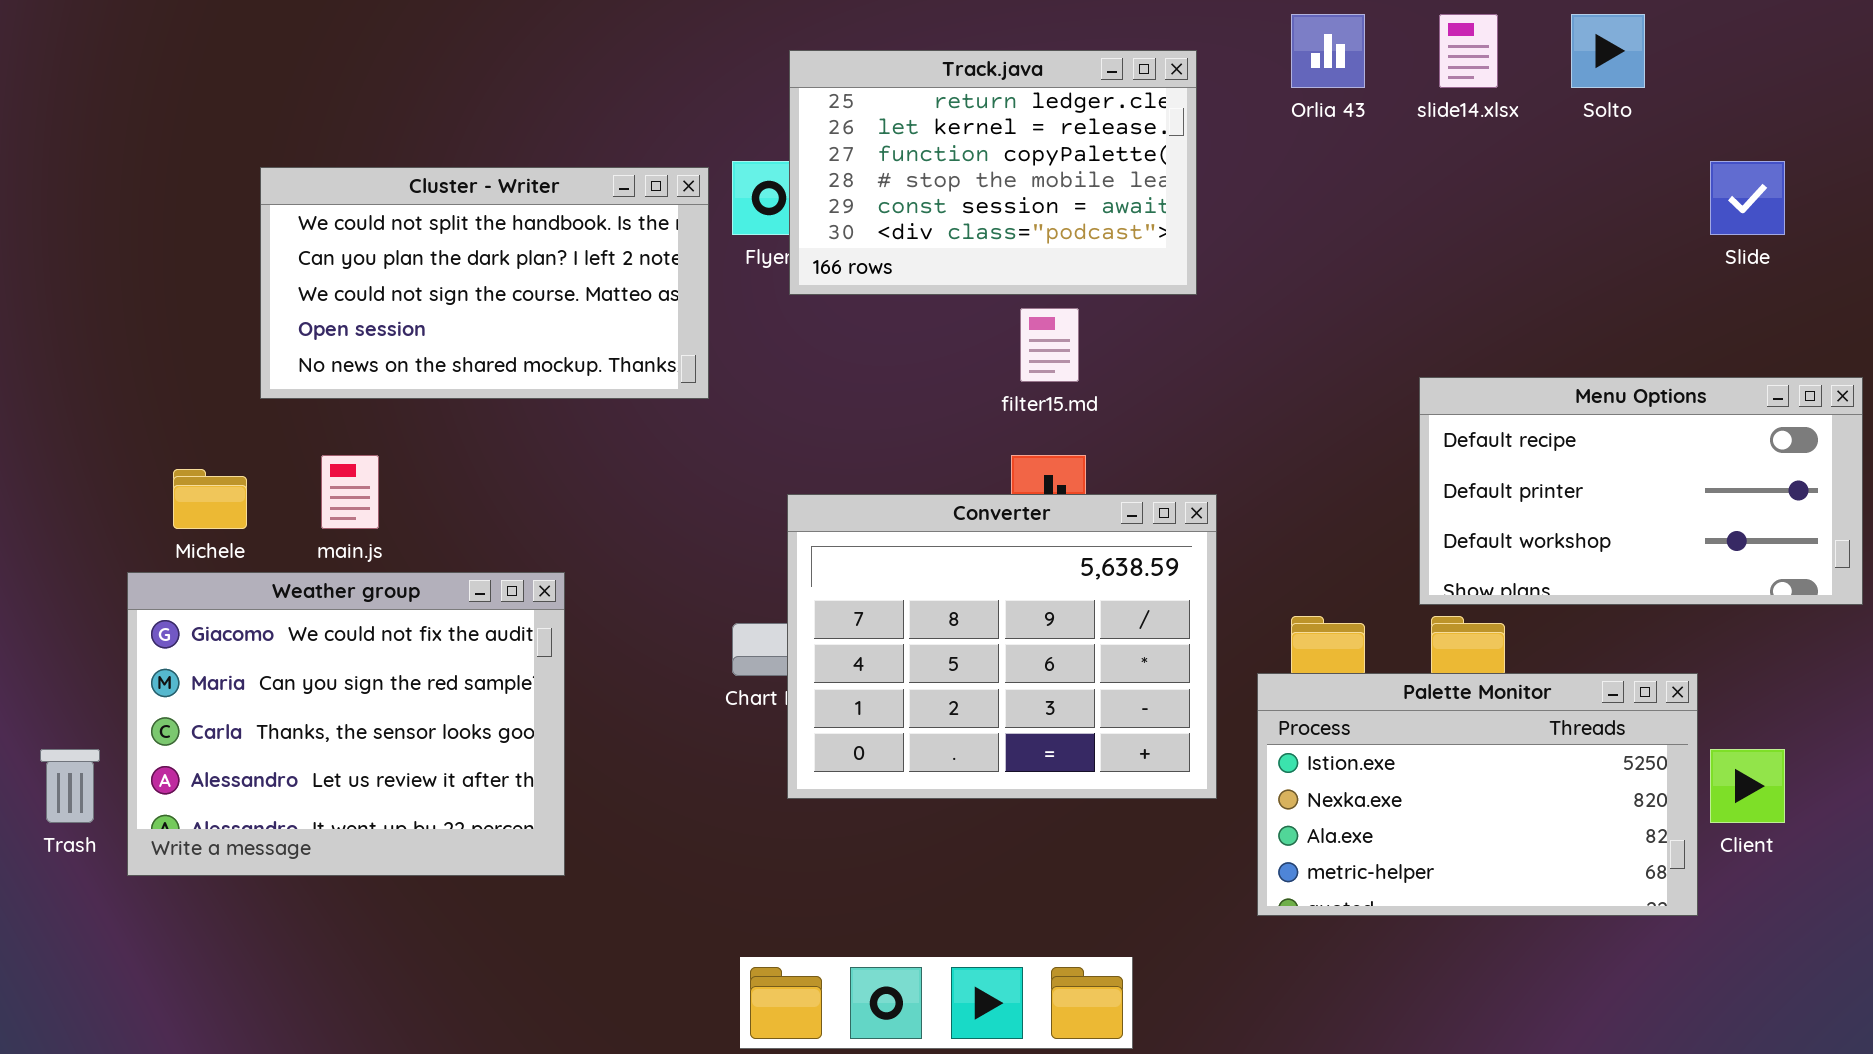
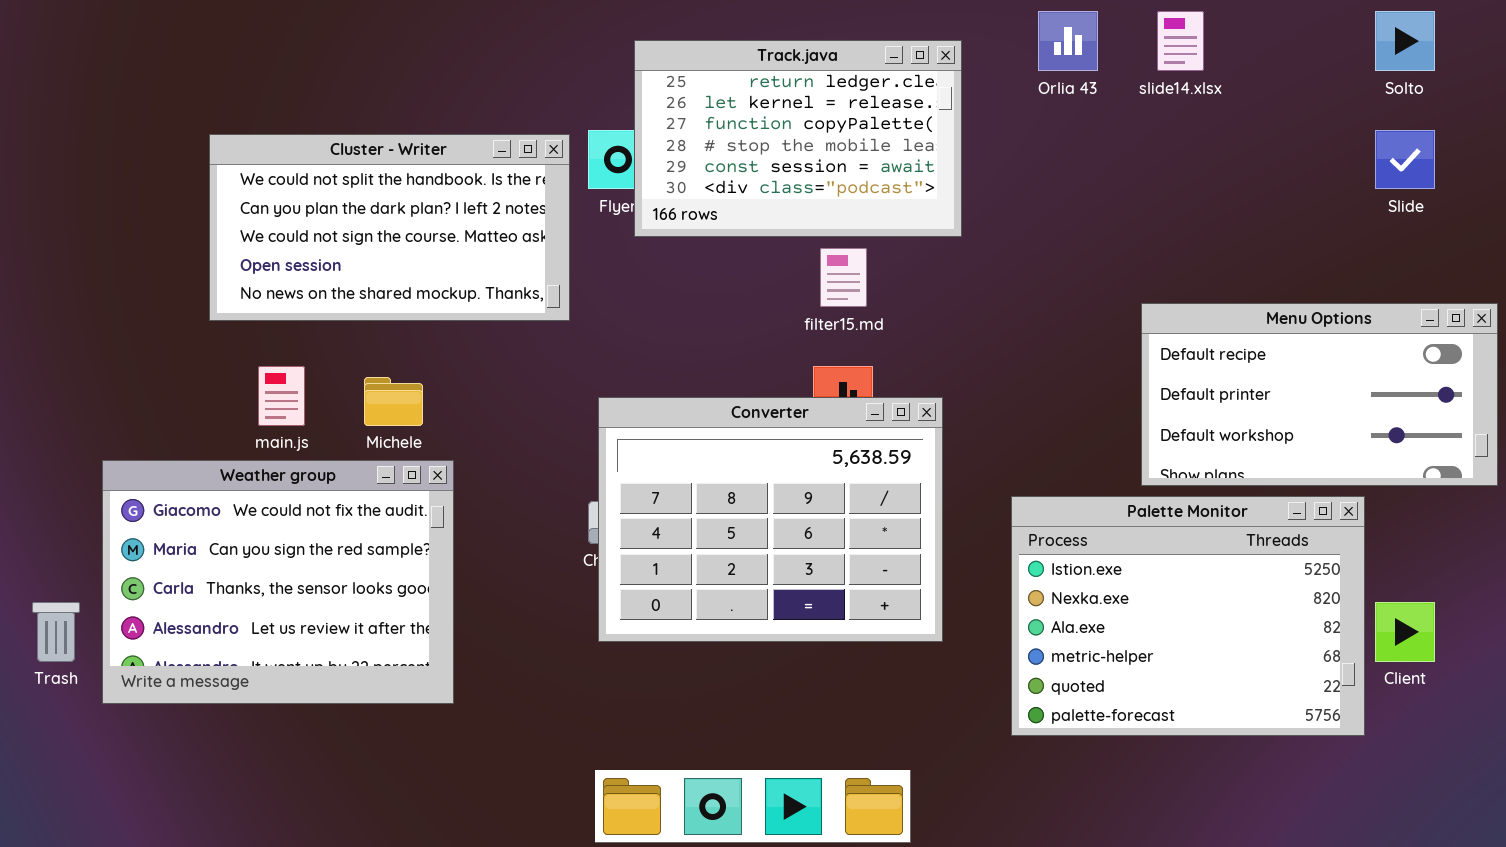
Solto: [1571,14,1645,88] -> [1375,11,1435,71], moved
Michele: [173,469,247,529] -> [364,377,423,426], moved
Converter: [787,494,1217,799] -> [598,397,943,642], moved
Palette Monitor: [1257,673,1698,916] -> [1011,496,1365,736], resized

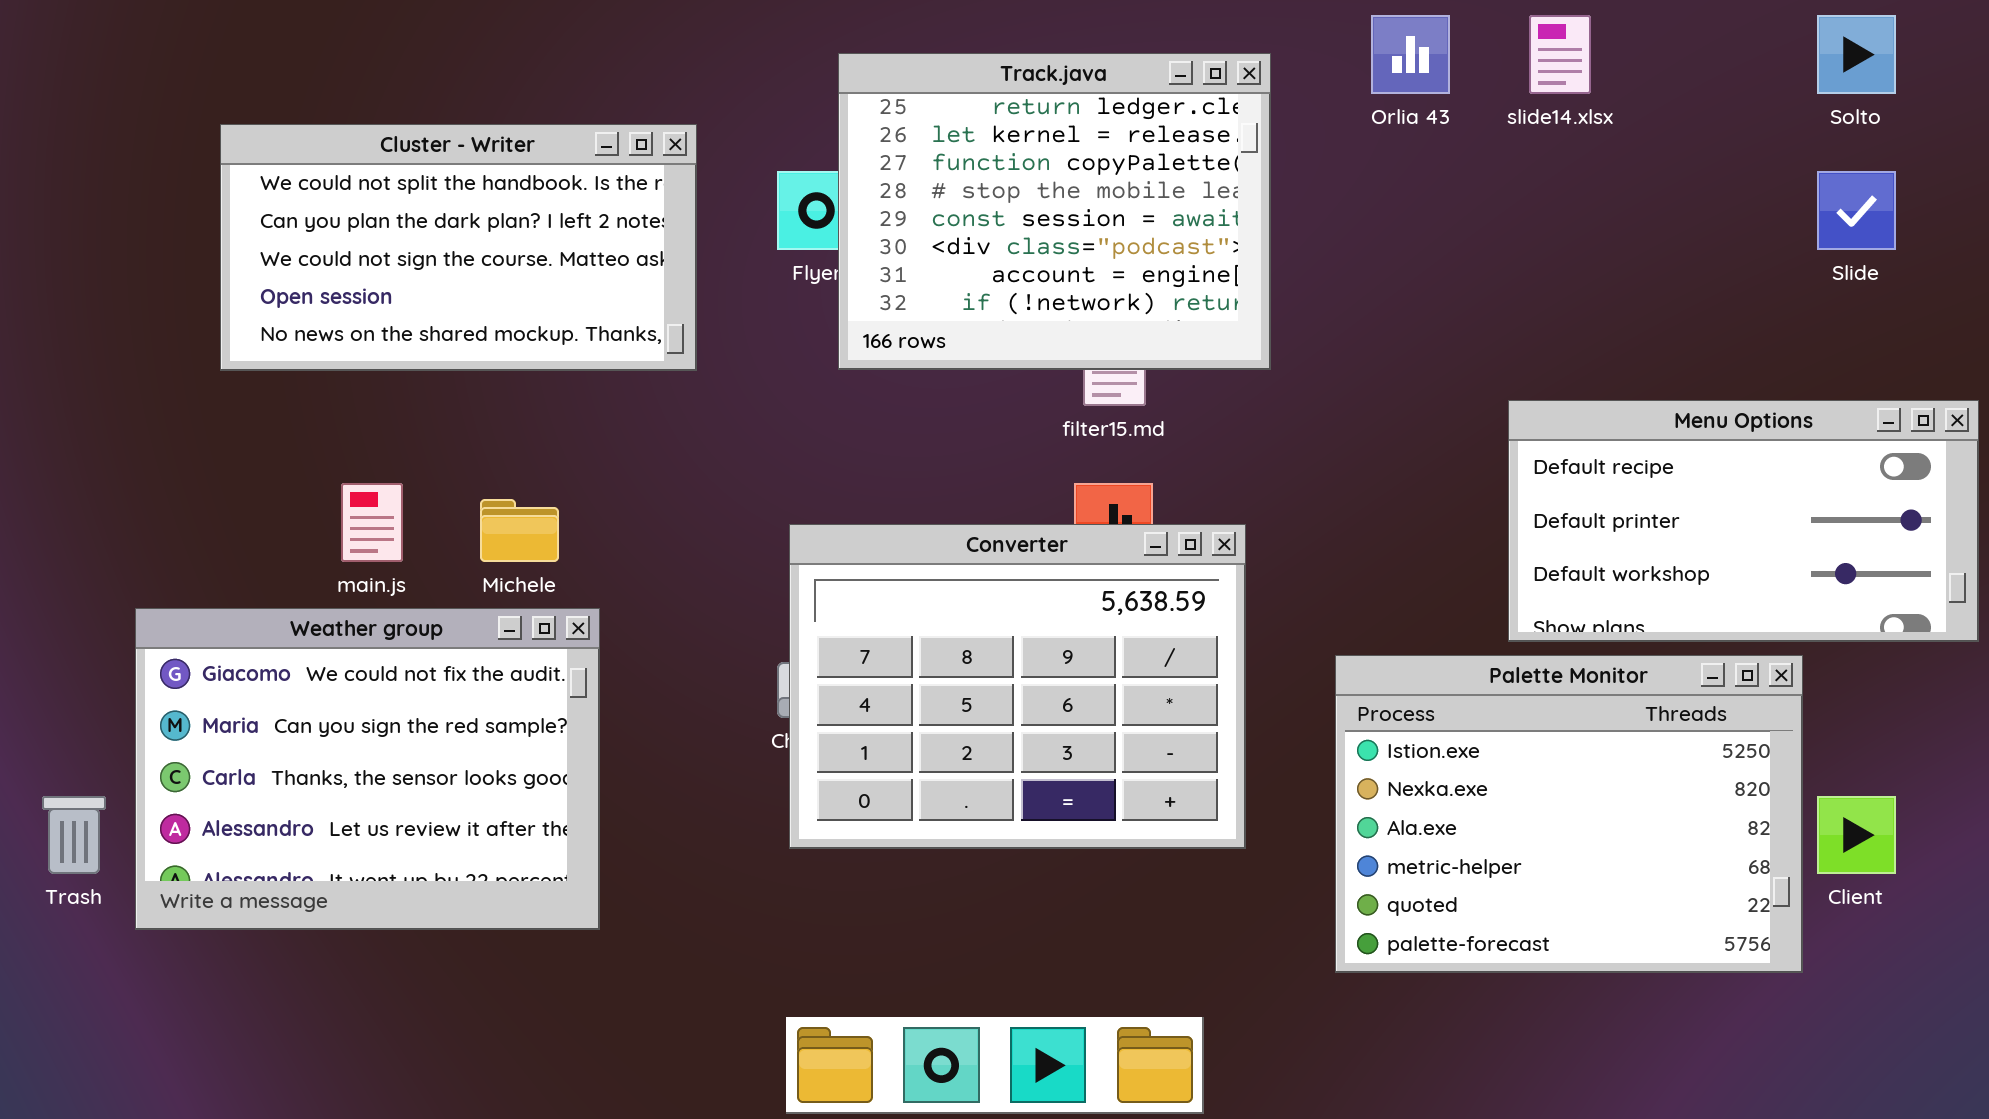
Track.java: [634,40,962,237] -> [838,53,1271,370], resized
Cluster - Writer: [209,134,570,321] -> [220,124,697,371], moved

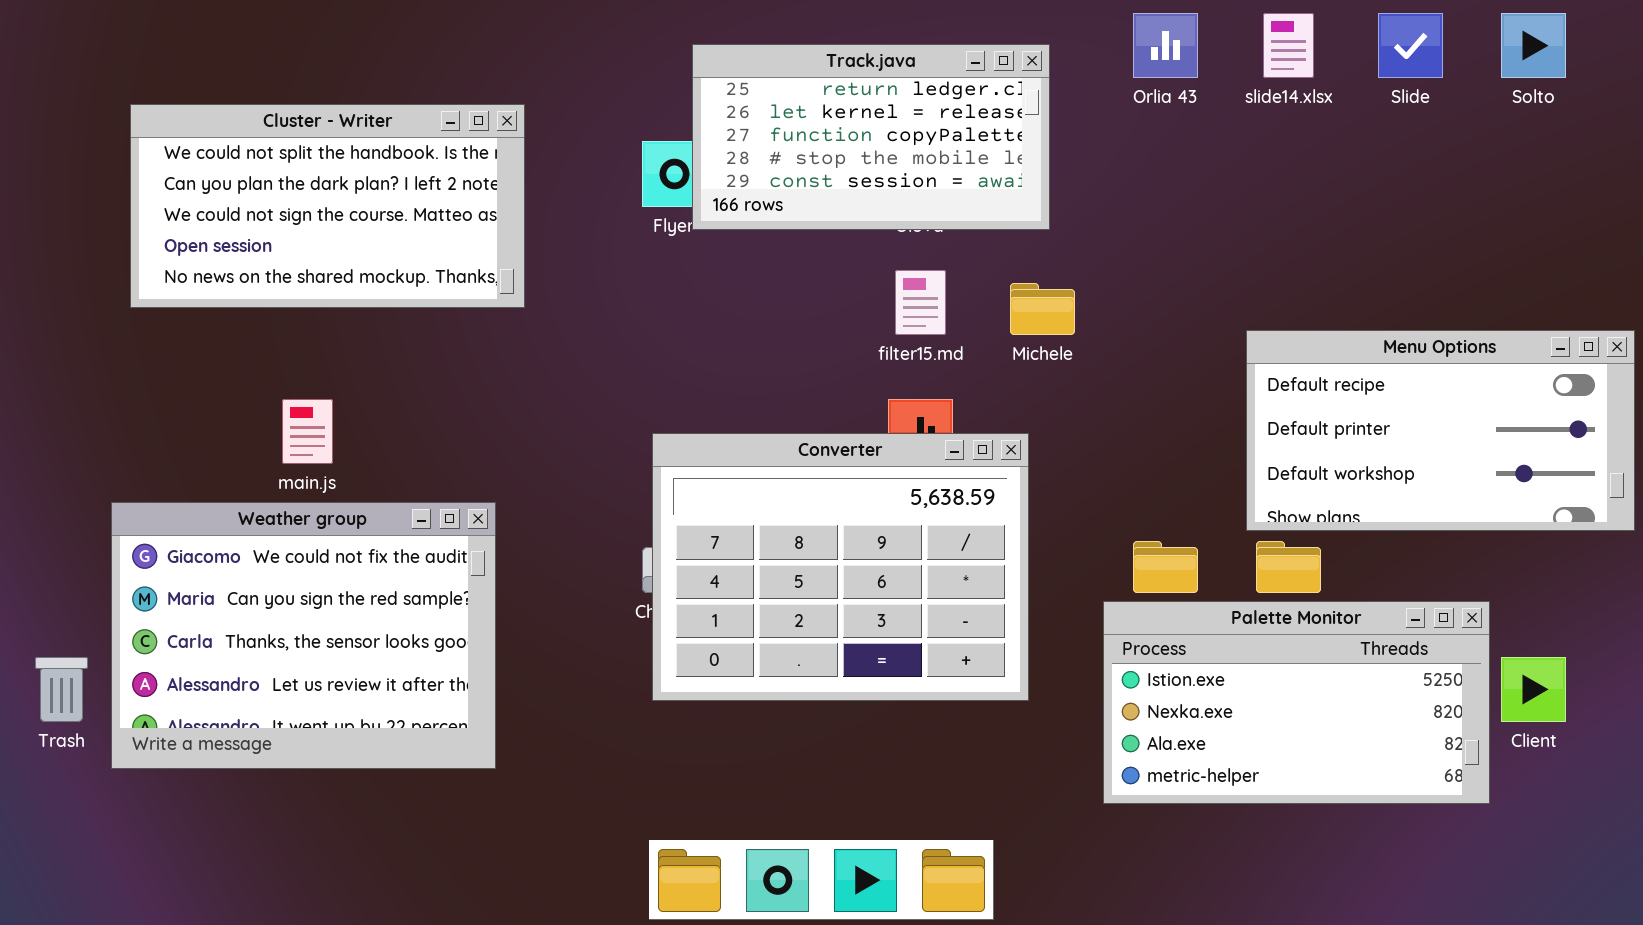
Track.java: [838,53,1271,370] -> [692,44,1050,230], resized
Cluster - Writer: [220,124,697,371] -> [130,104,525,308], moved
Slide: [1817,171,1896,250] -> [1378,13,1443,78], moved
Michele: [480,499,559,562] -> [1010,283,1075,335], moved
Palette Monitor: [1335,655,1803,973] -> [1103,601,1490,804], resized

